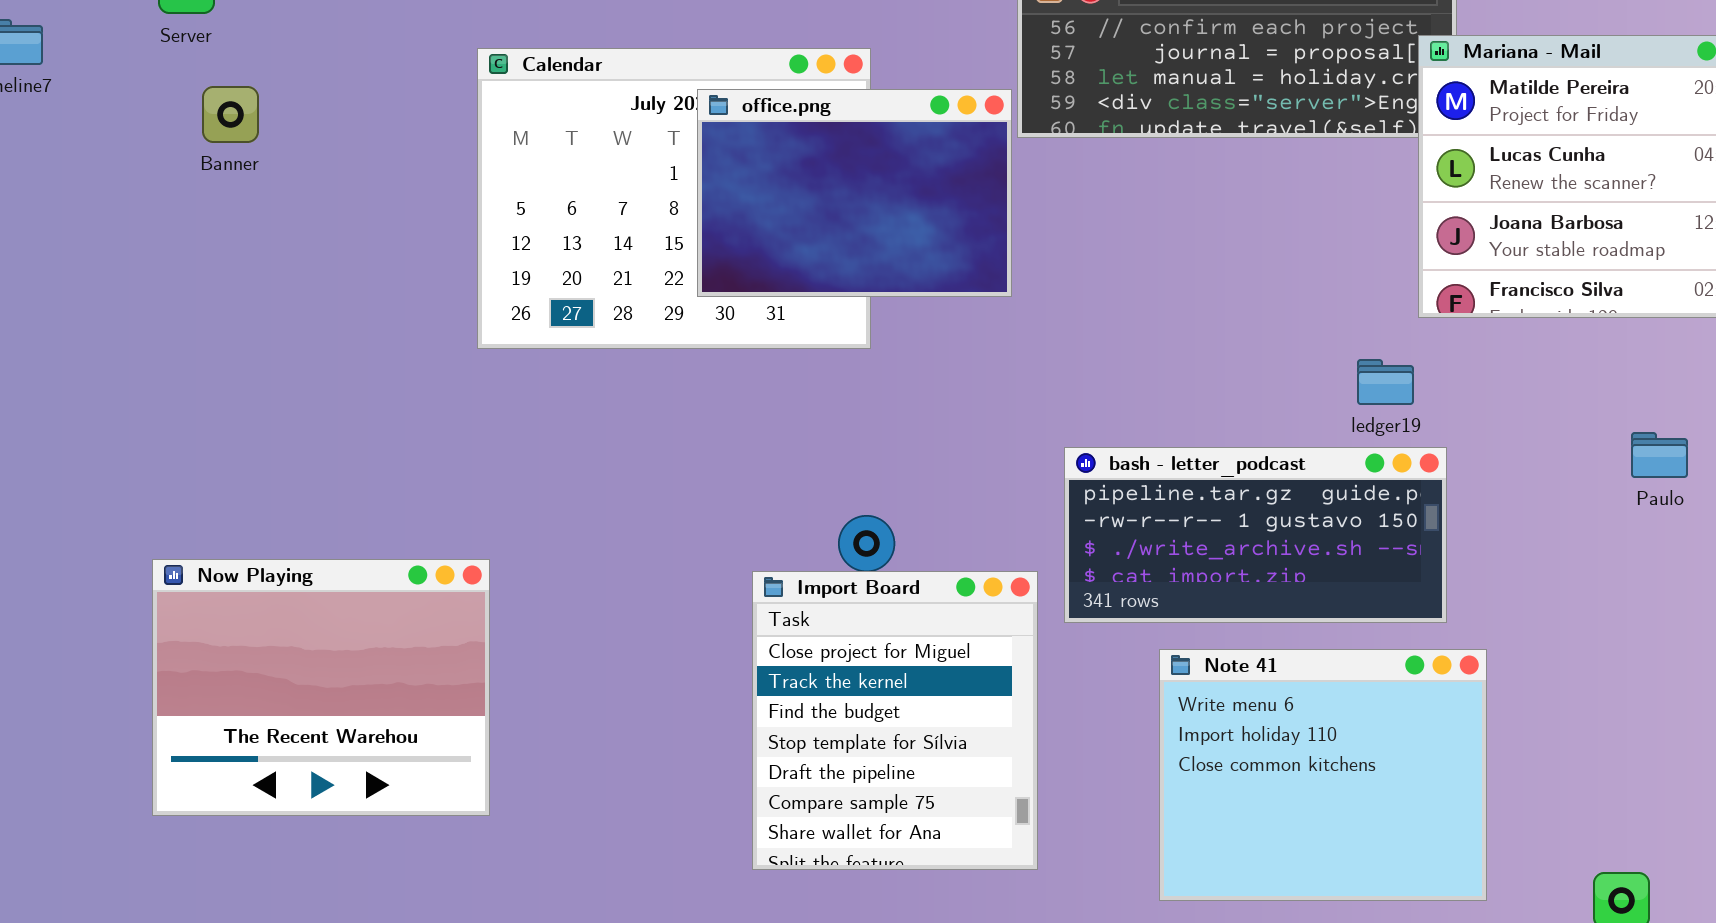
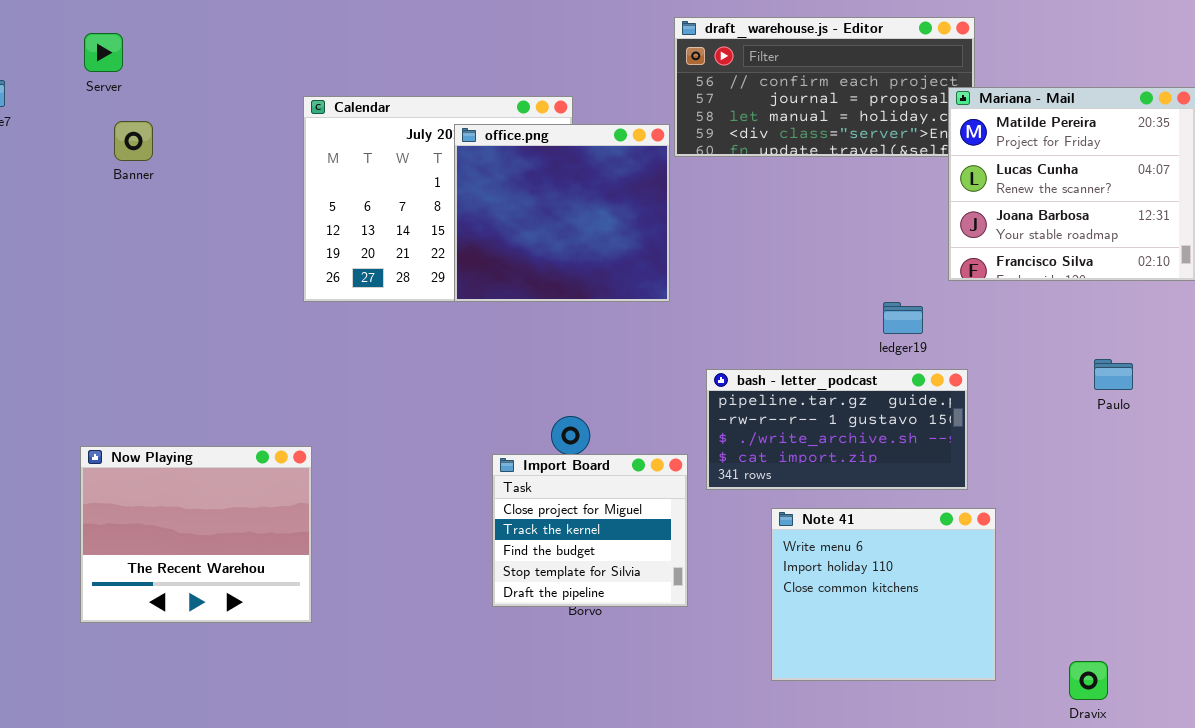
office.png: [697,89,1012,297] -> [454,124,670,302], resized
ledger19: [1357,359,1414,405] -> [883,302,923,334], moved
Import Board: [752,571,1038,870] -> [492,454,688,607], resized

